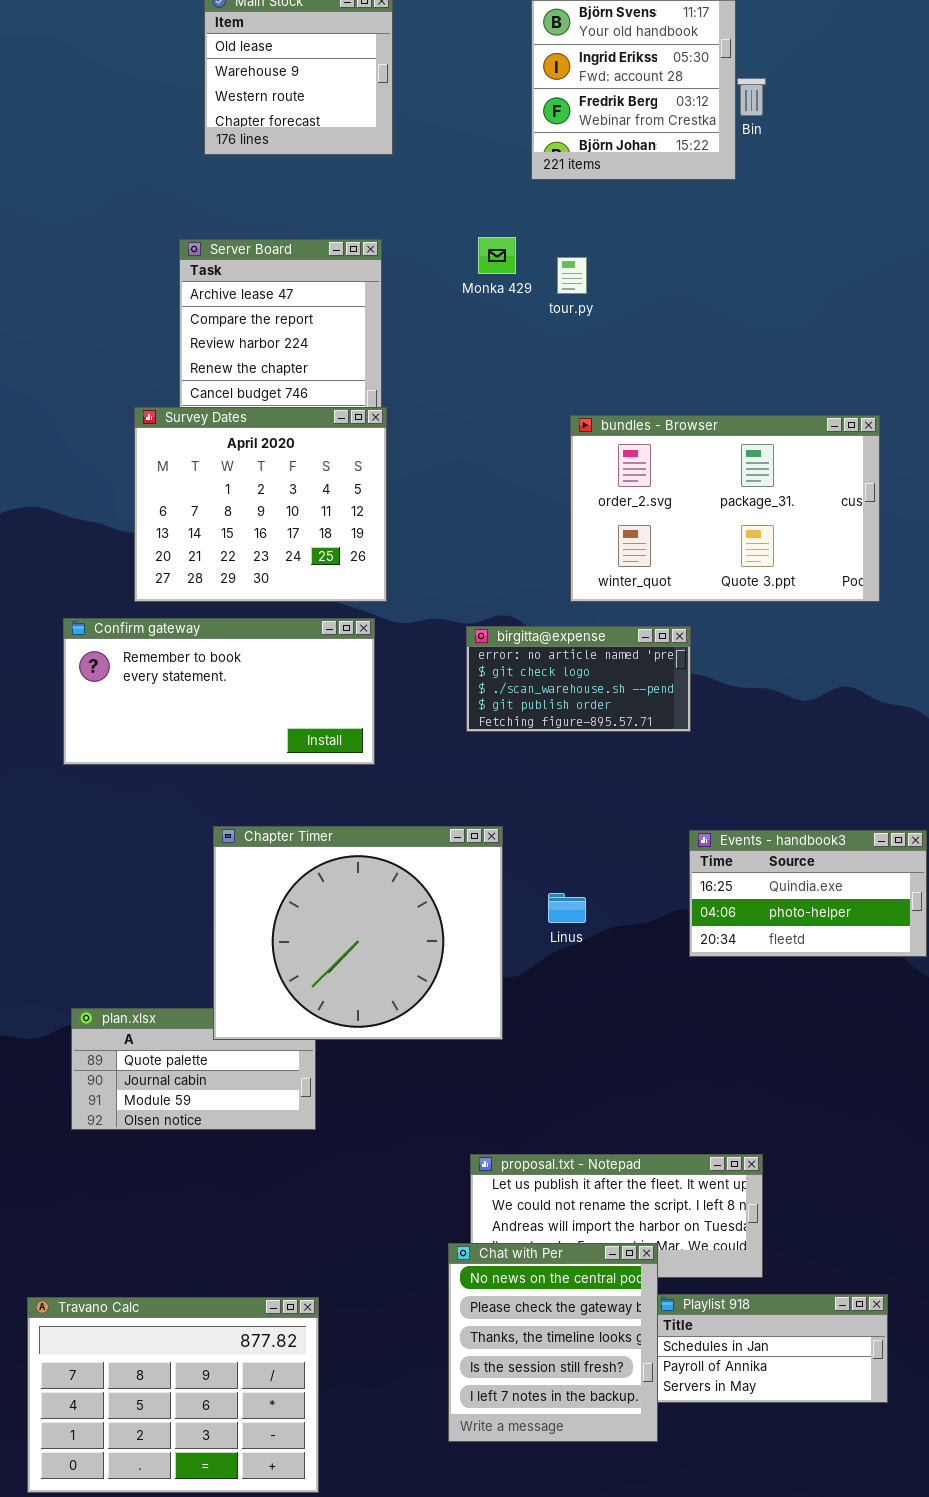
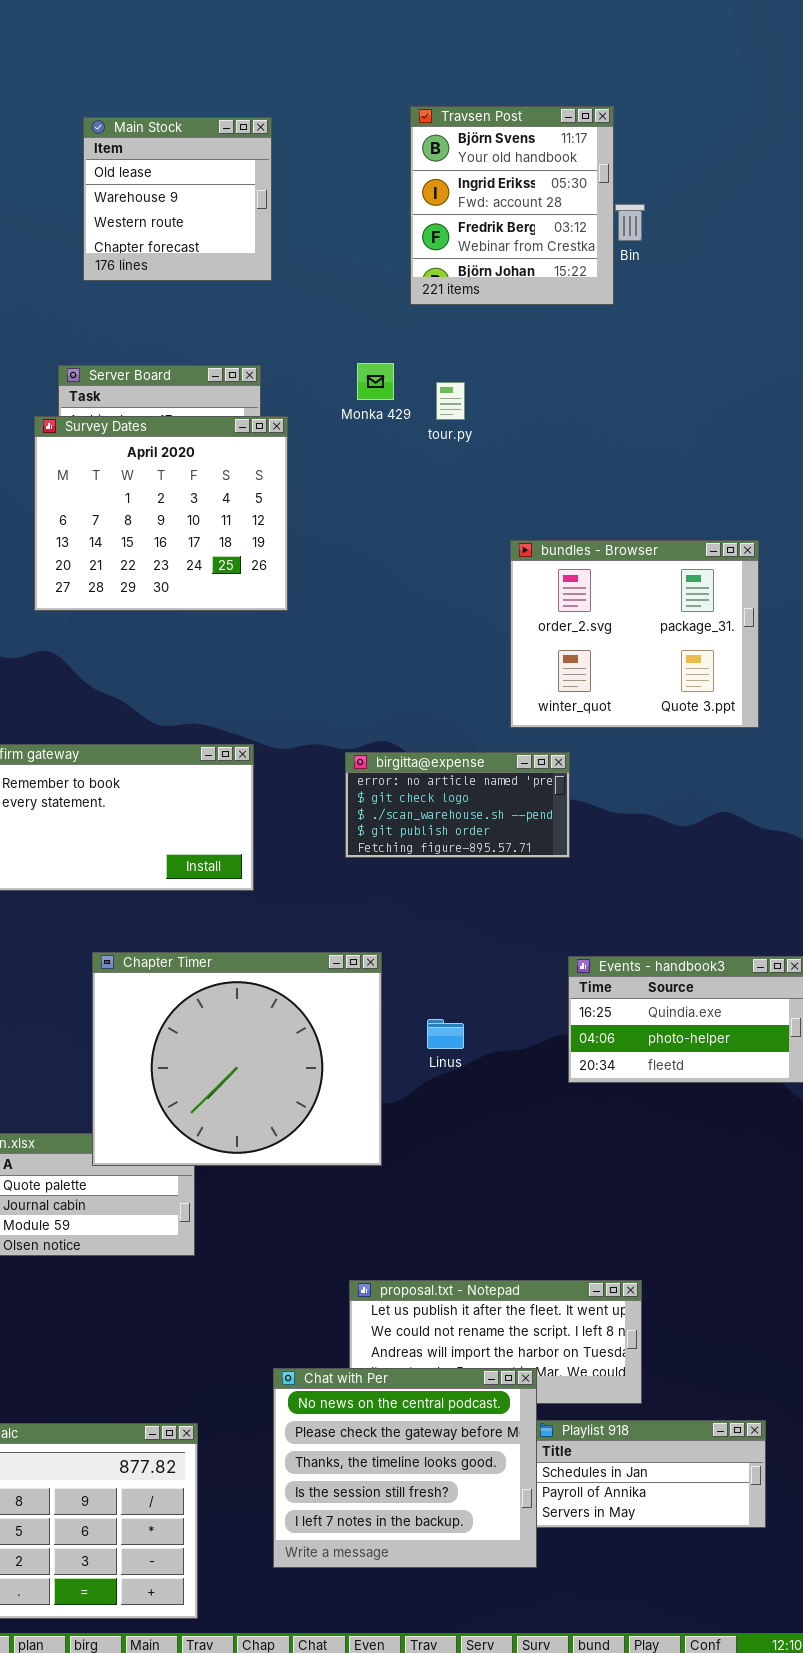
Survey Dates: [134,407,387,602] -> [34,416,288,611], moved
bundles - Browser: [570,415,880,602] -> [510,540,759,728], resized
Chat with Per: [448,1243,658,1442] -> [273,1368,537,1568], resized

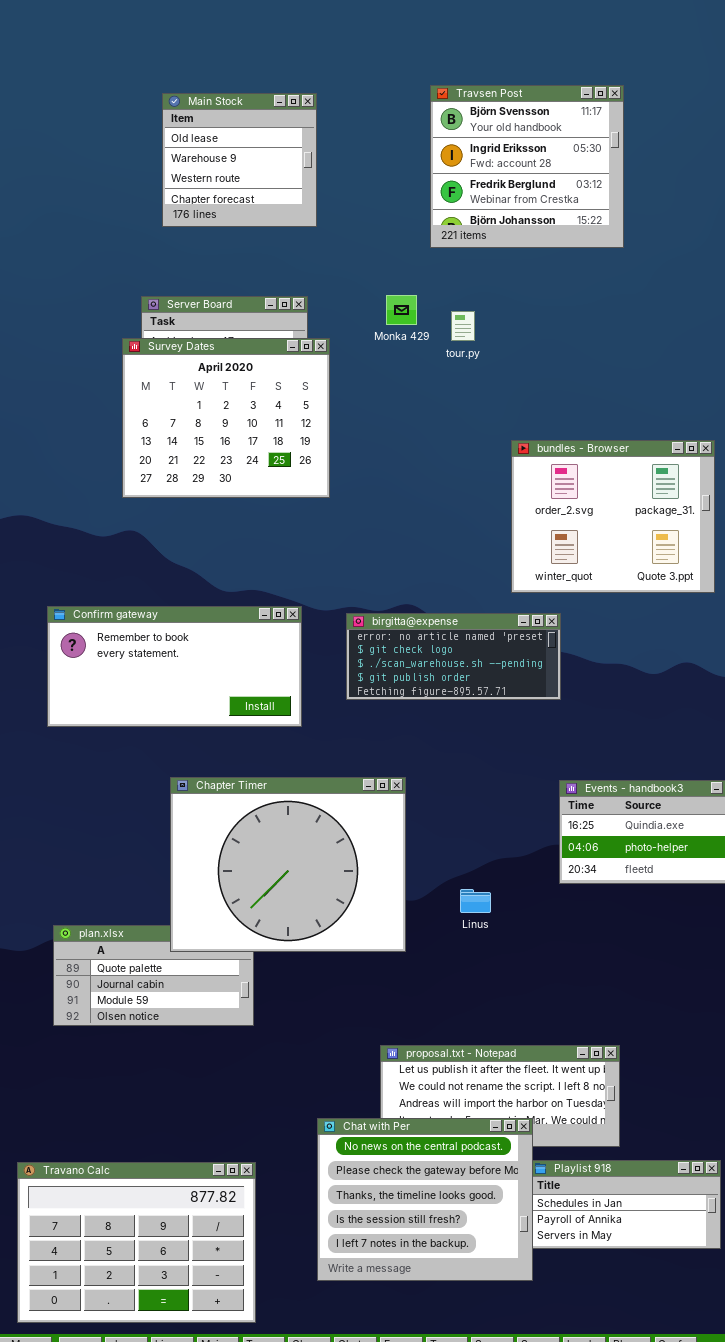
Travsen Post: [410,106,614,305] -> [430,85,624,248], resized
birgitta@expense: [345,752,570,858] -> [346,613,561,700], resized
Linus: [427,1019,464,1049] -> [460,889,491,913], moved

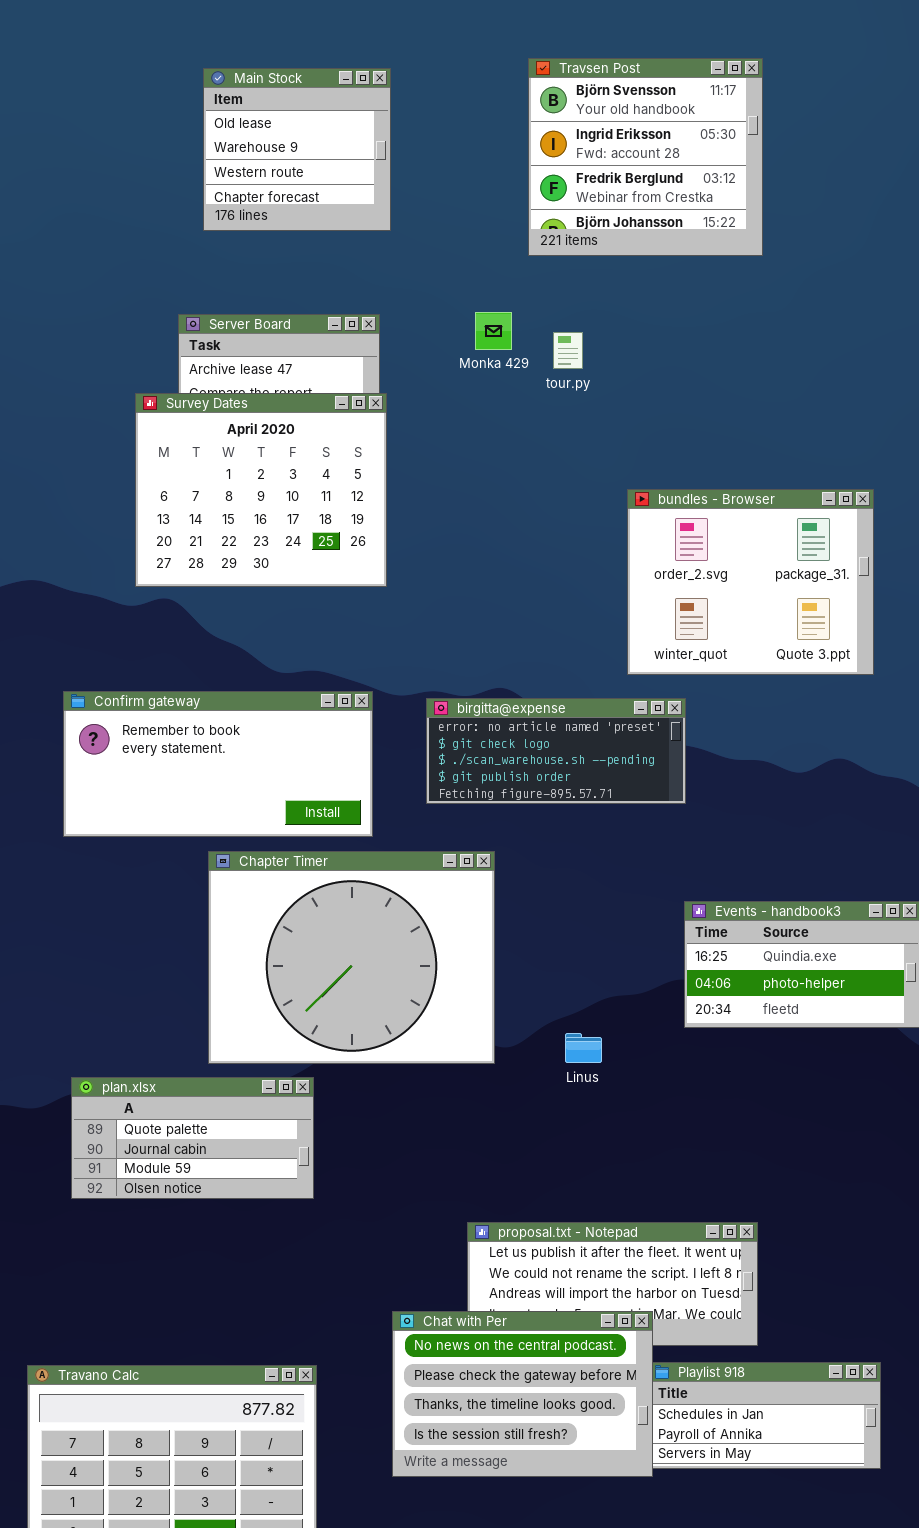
Survey Dates: [122,338,330,498] -> [135,393,387,587], moved
Chapter Timer: [170,777,406,952] -> [208,851,495,1064], moved
Chat with Per: [317,1118,533,1281] -> [392,1311,653,1477], resized

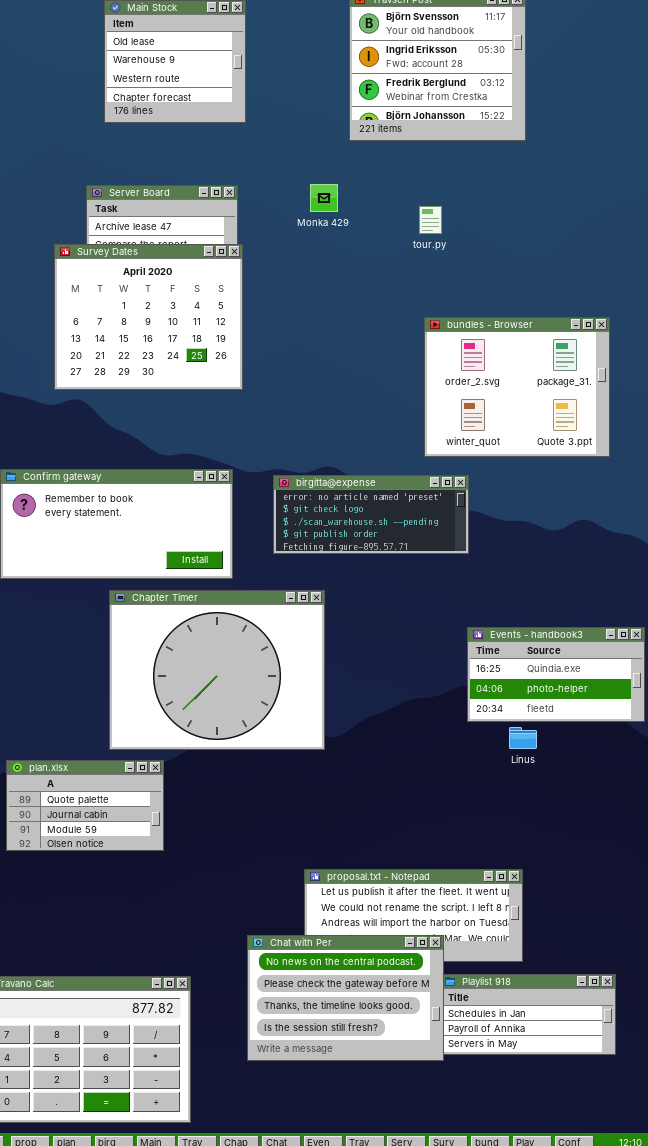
tour.py: [553,332,583,369] -> [419,206,442,234], moved
Linus: [565,1033,602,1063] -> [509,727,537,749], moved
plan.xlsx: [71,1077,314,1199] -> [6,760,164,851], resized

